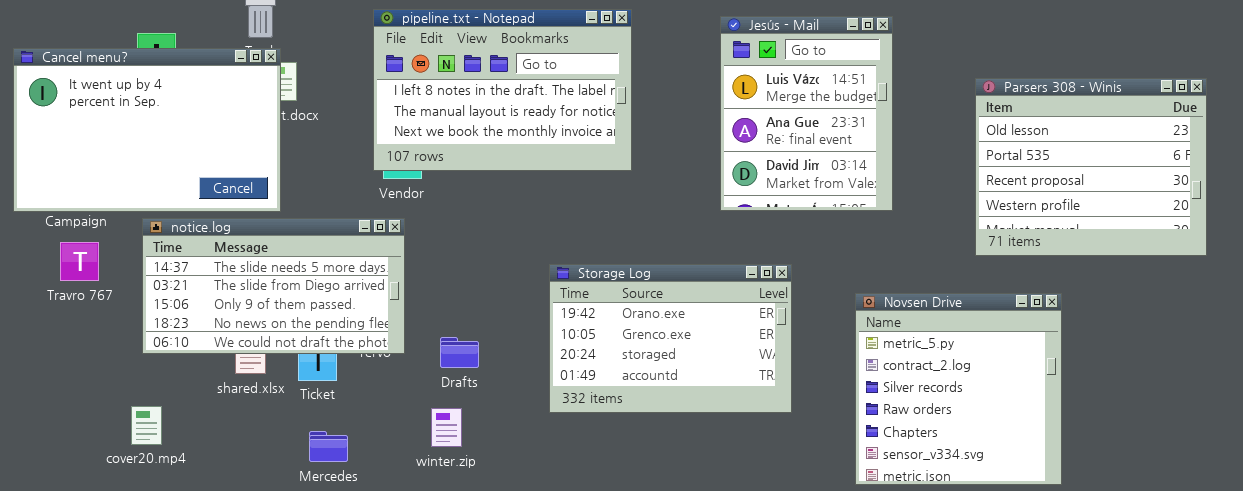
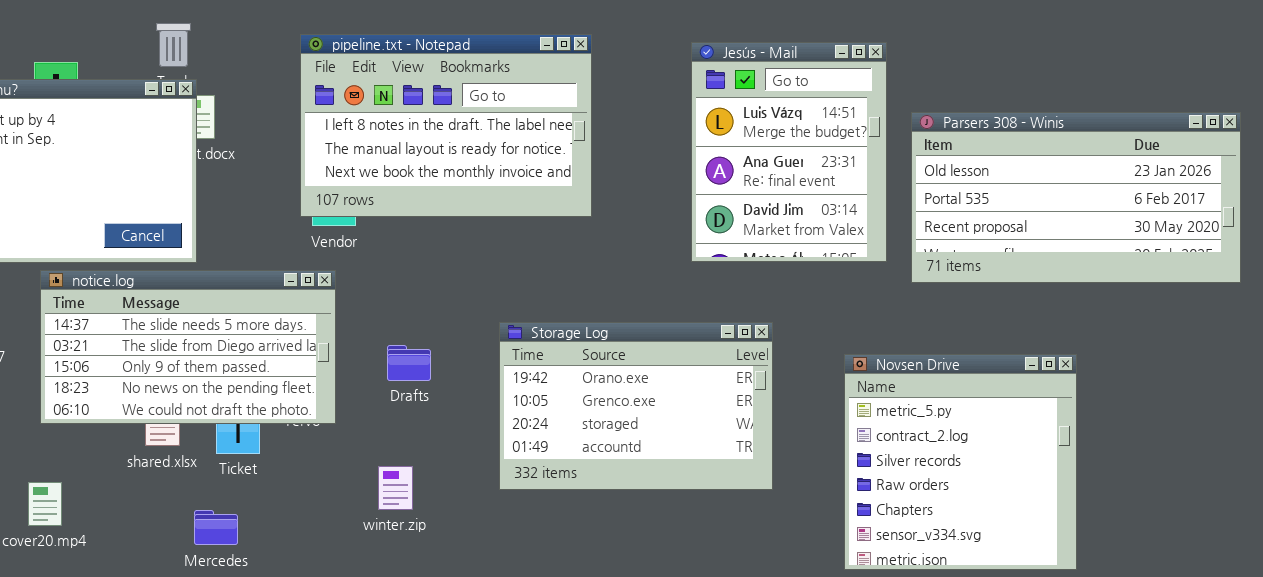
Parsers 308 - Winis: [975,78,1207,256] -> [911,112,1241,283], resized
Drafts: [440,337,479,368] -> [387,345,431,381], moved
winter.zip: [431,408,462,447] -> [378,466,413,510], moved
Mercedes: [309,431,348,462] -> [194,510,238,545], moved

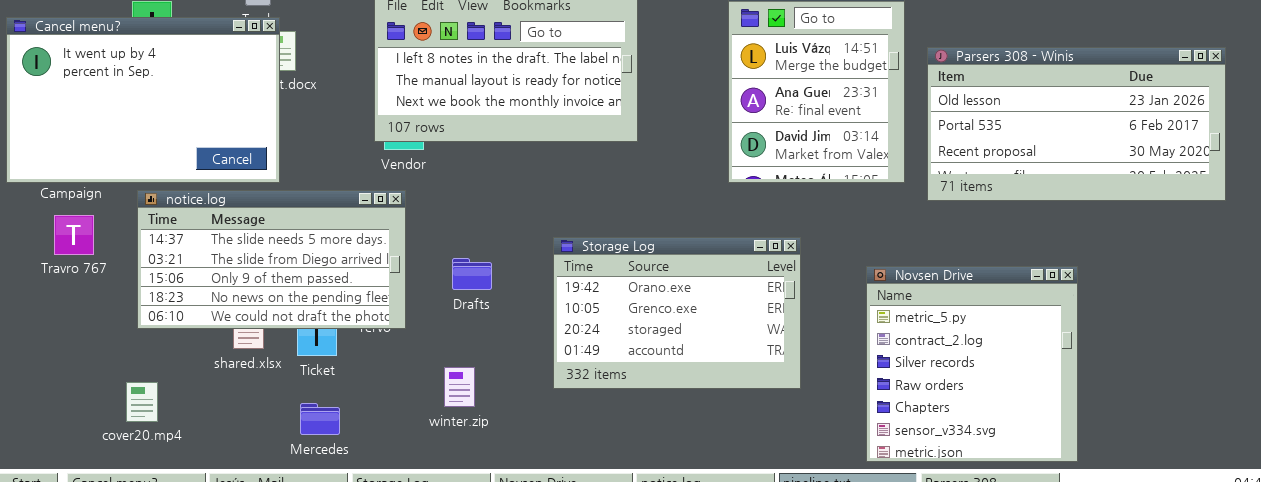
Mercedes: [194,510,238,545] -> [300,403,340,435], moved

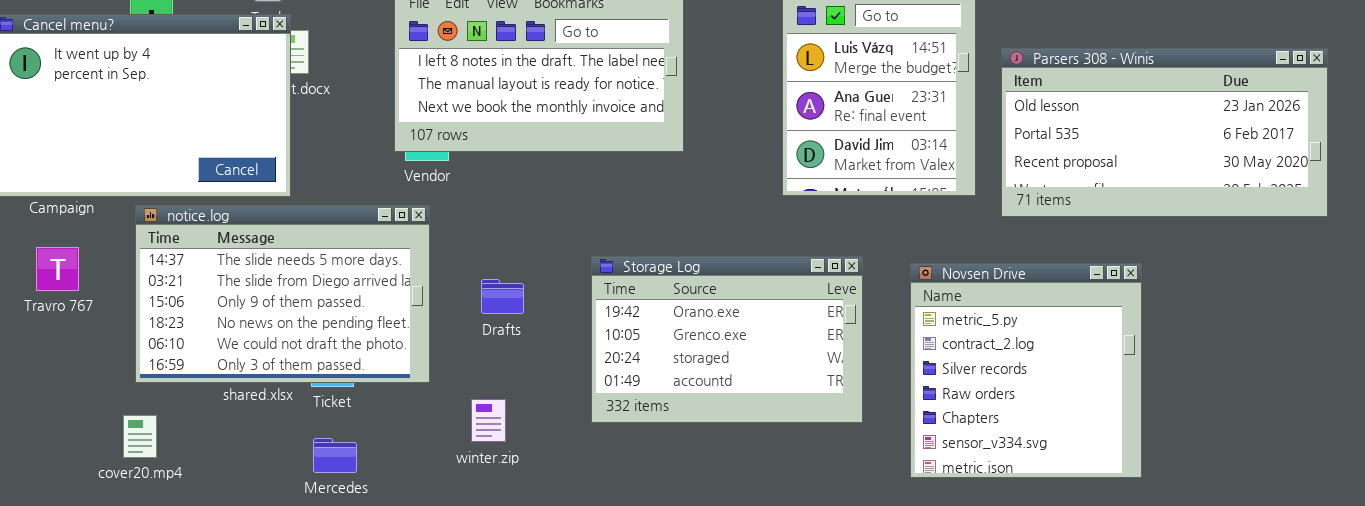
notice.log: [137,190,406,329] -> [135,205,430,383], resized
Travro 767: [54,215,94,255] -> [36,247,79,291], moved
Novsen Drive: [866,266,1078,462] -> [910,263,1142,478], moved

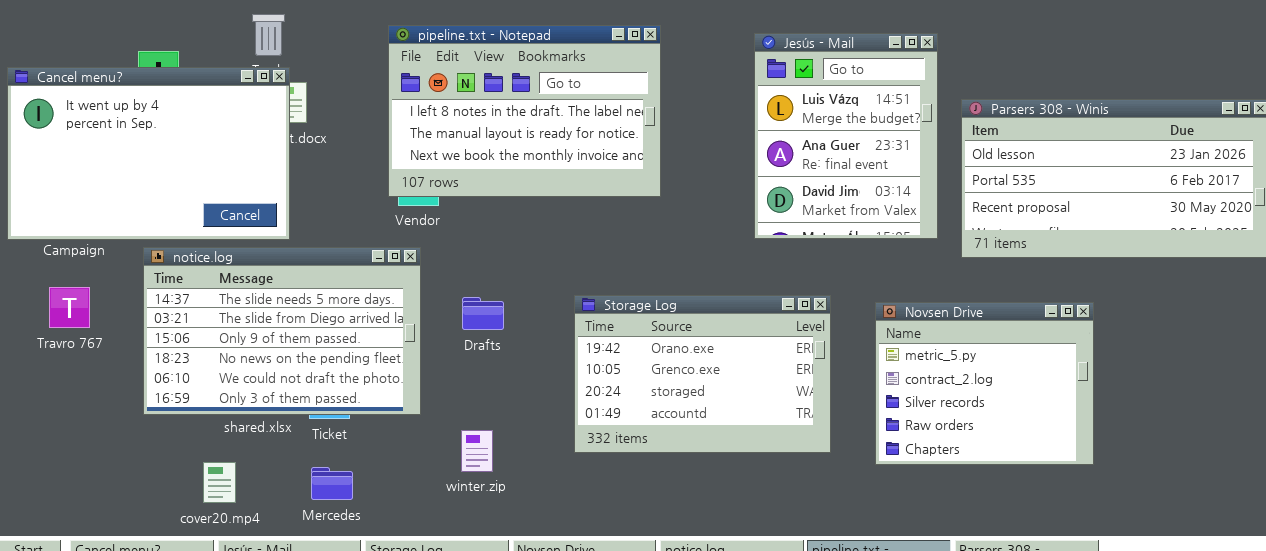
Novsen Drive: [910,263,1142,478] -> [875,302,1094,465], resized
Drafts: [481,279,524,314] -> [462,297,504,330], moved
cover20.mp4: [123,415,157,458] -> [203,462,236,503], moved

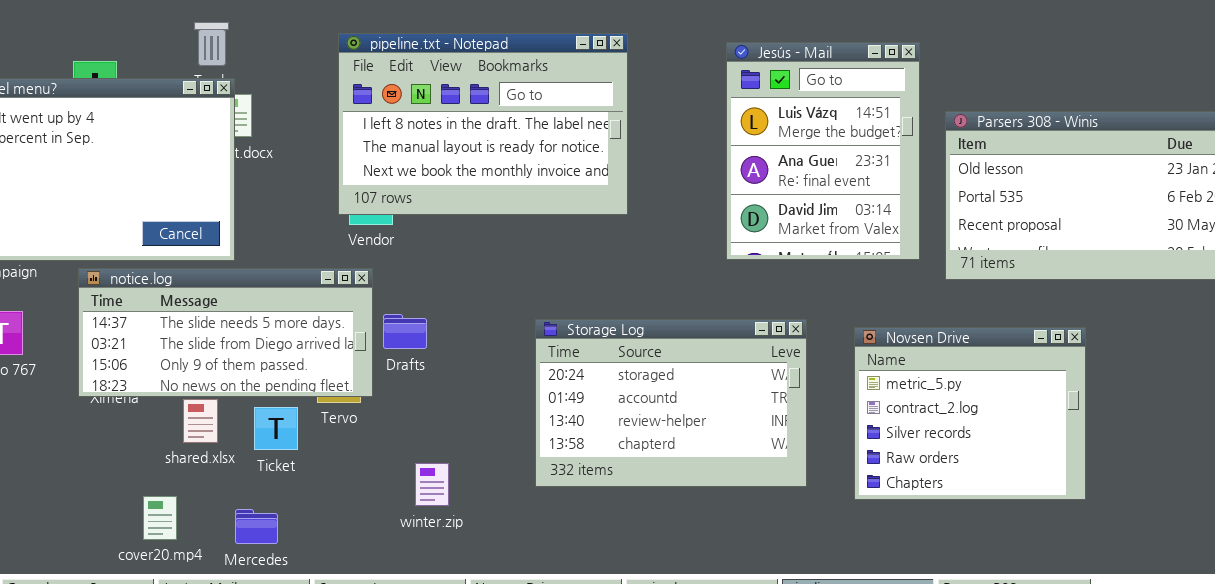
notice.log: [143,247,421,415] -> [78,268,373,397], resized
Storage Log: [574,295,831,453] -> [535,319,807,487], scrolled down 2 rows
Drafts: [462,297,504,330] -> [383,314,427,349], moved
Mercedes: [311,467,353,500] -> [235,509,278,544], moved

